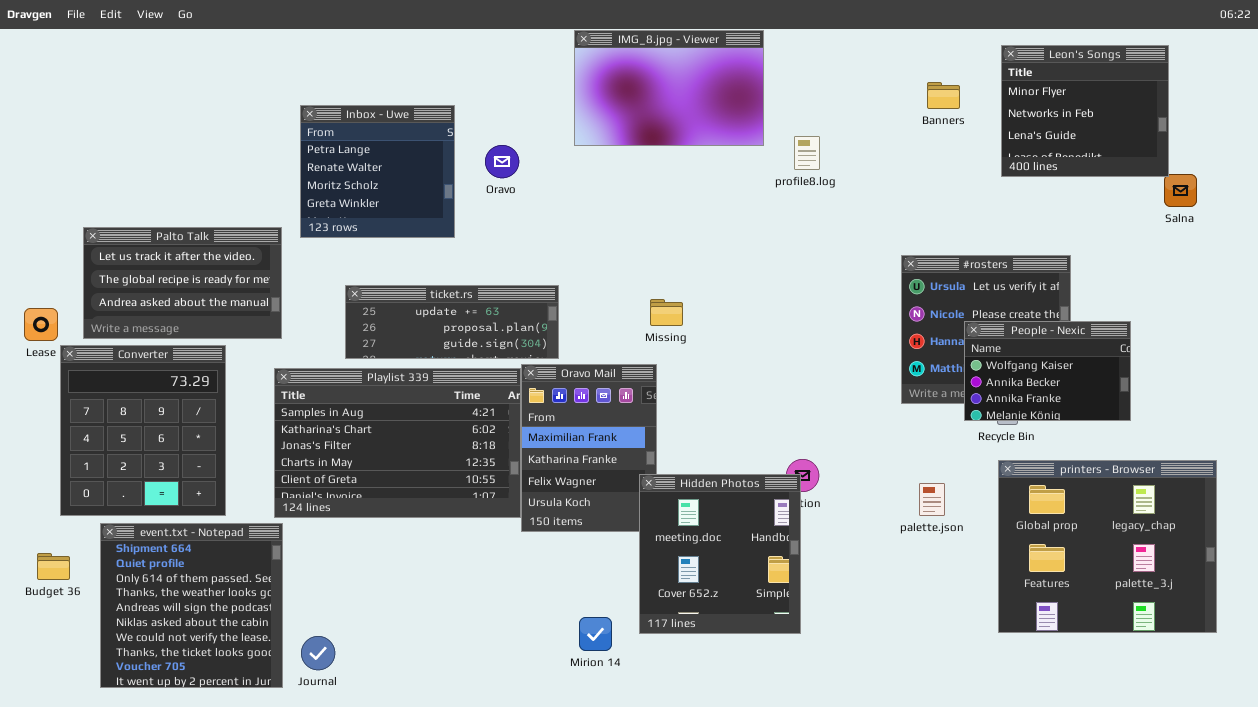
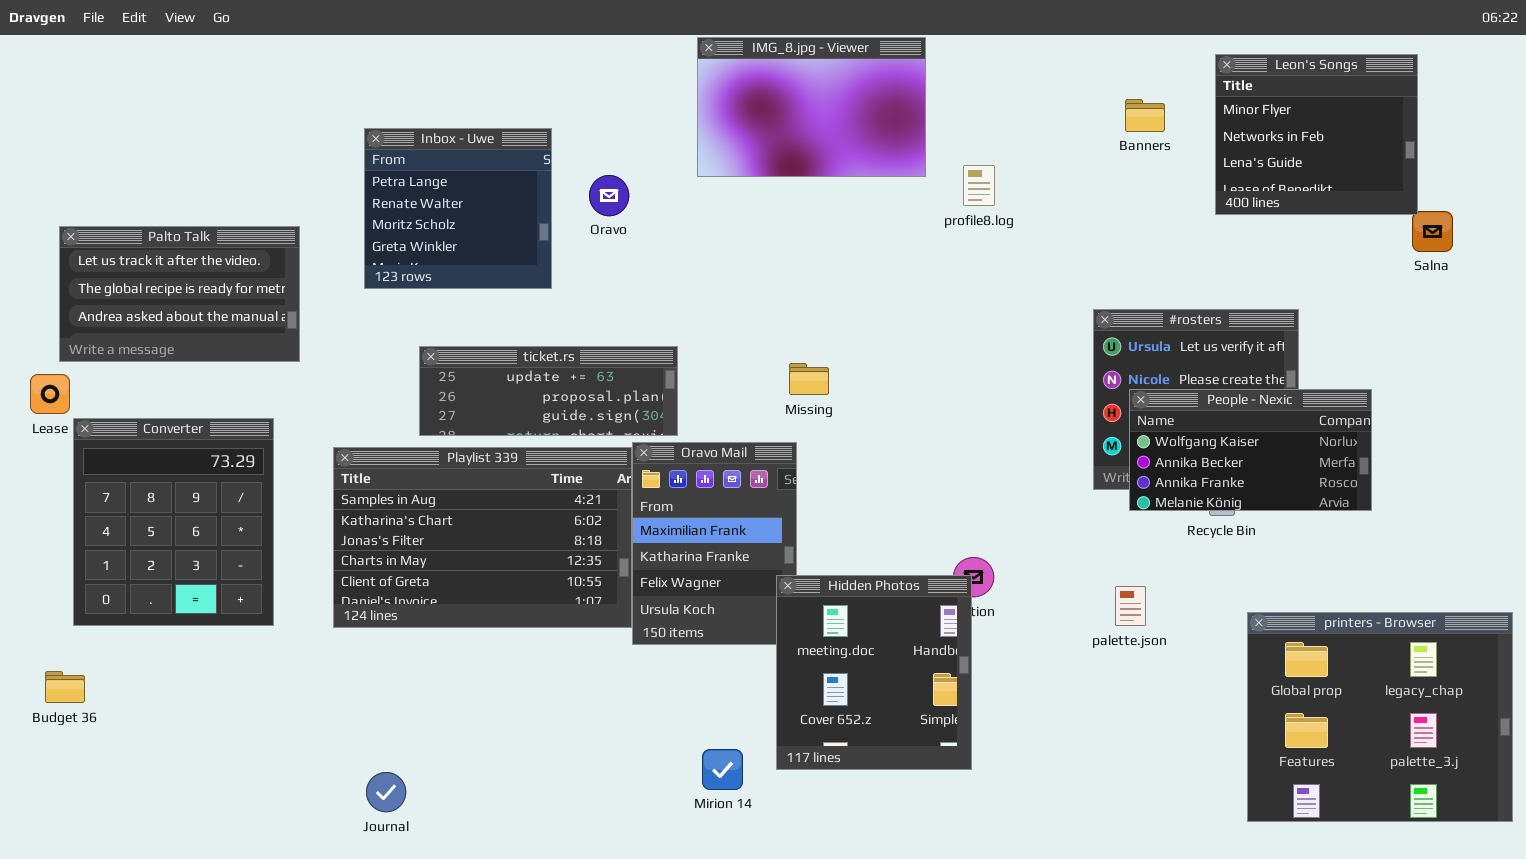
Palto Talk: [83,227,282,339] -> [59,226,300,362], moved
People - Nexic: [964,321,1131,421] -> [1129,389,1372,511], resized
printers - Browser: [998,460,1217,633] -> [1247,612,1513,822], moved
event.txt - Notepad: [100,523,283,688] -> none, closed

